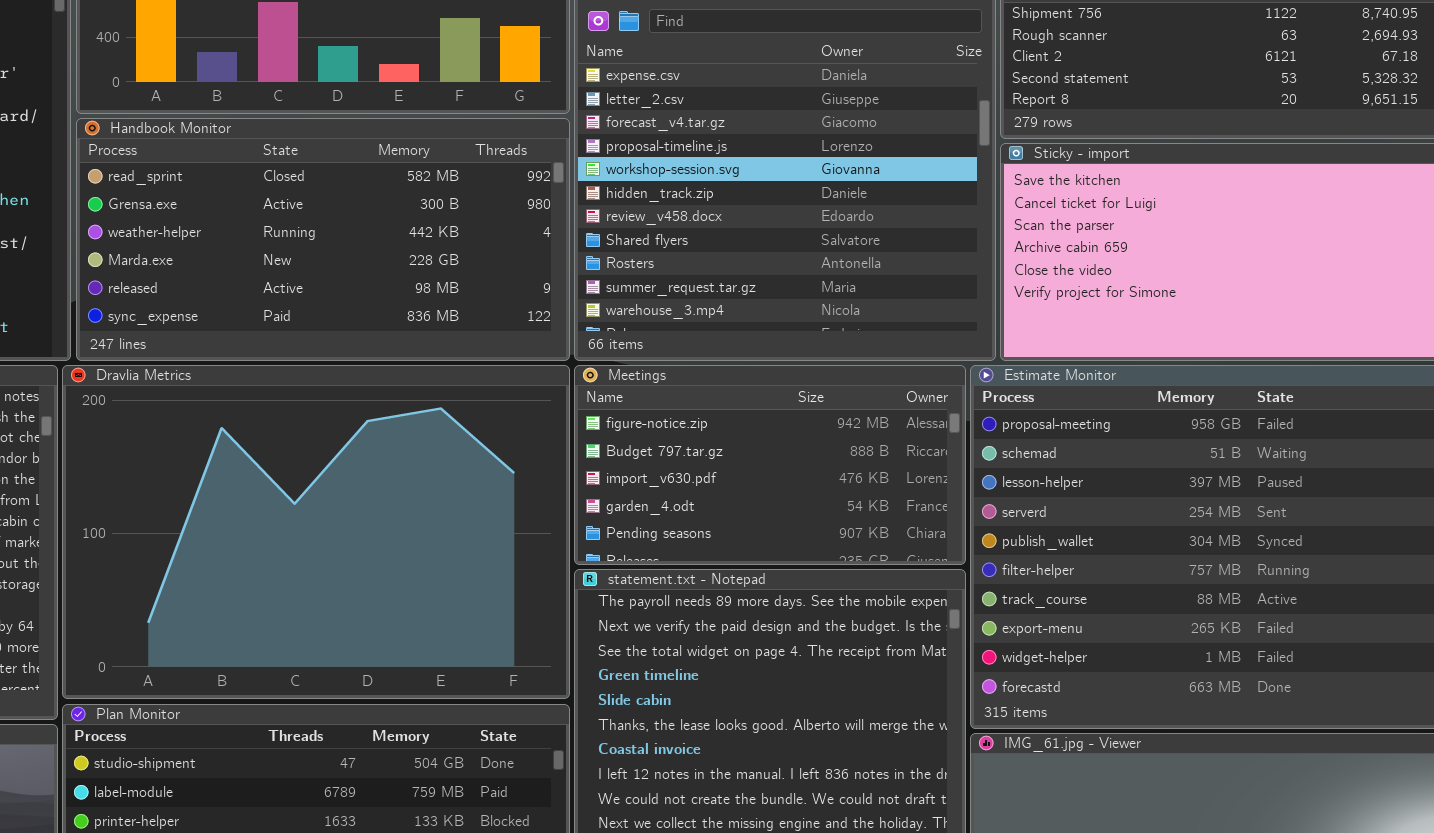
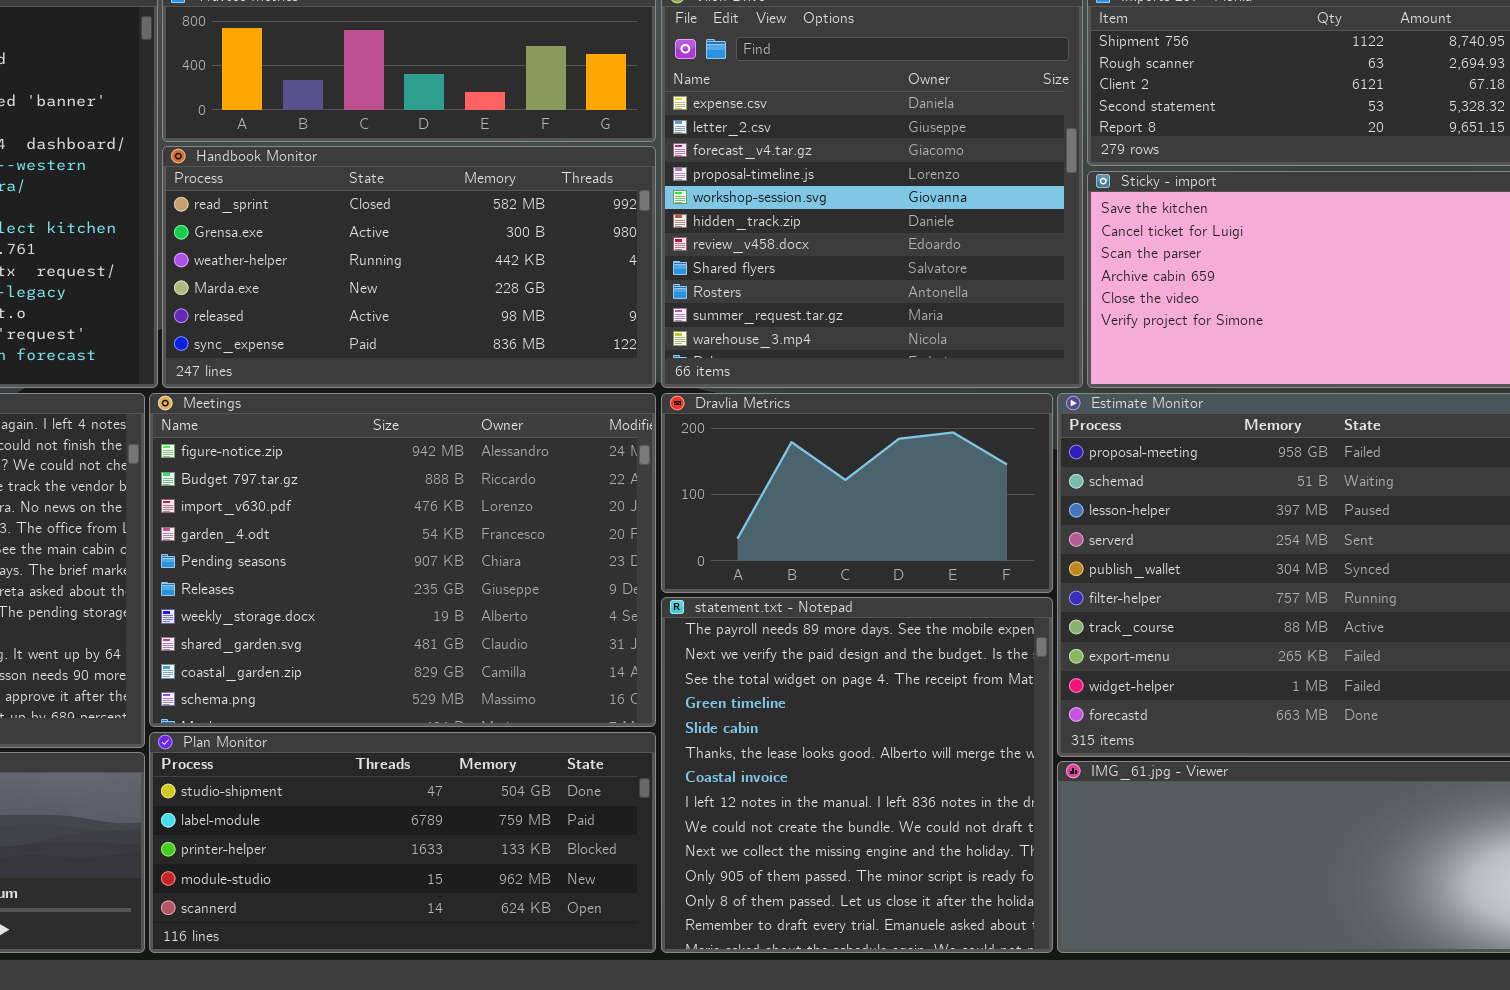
Dravlia Metrics: [62,365,570,699] -> [661,393,1053,593], moved, resized
Meetings: [574,365,966,565] -> [149,393,656,727], moved, resized

